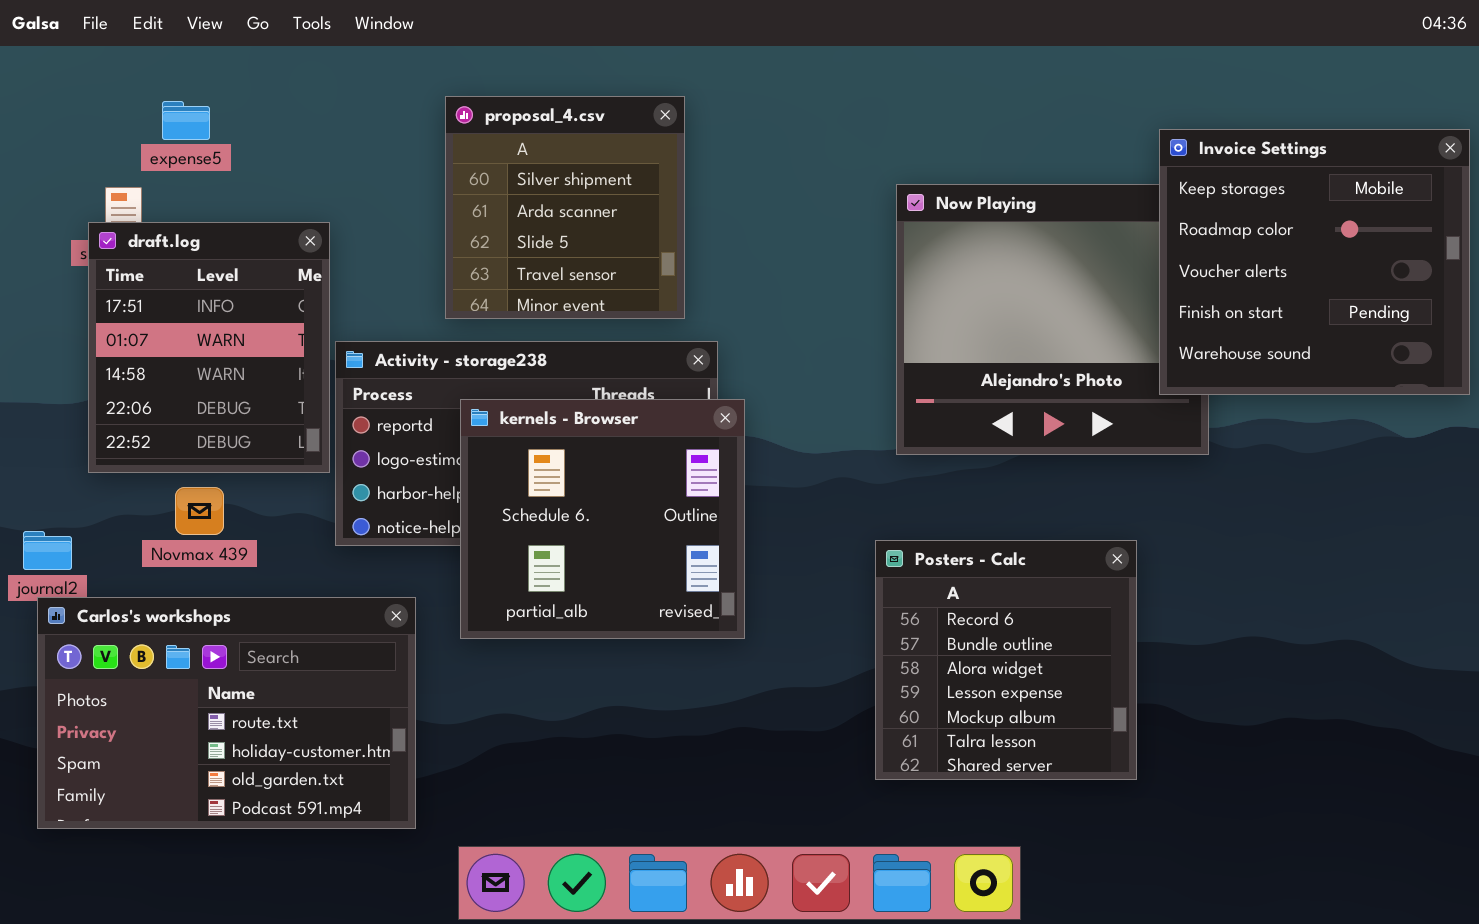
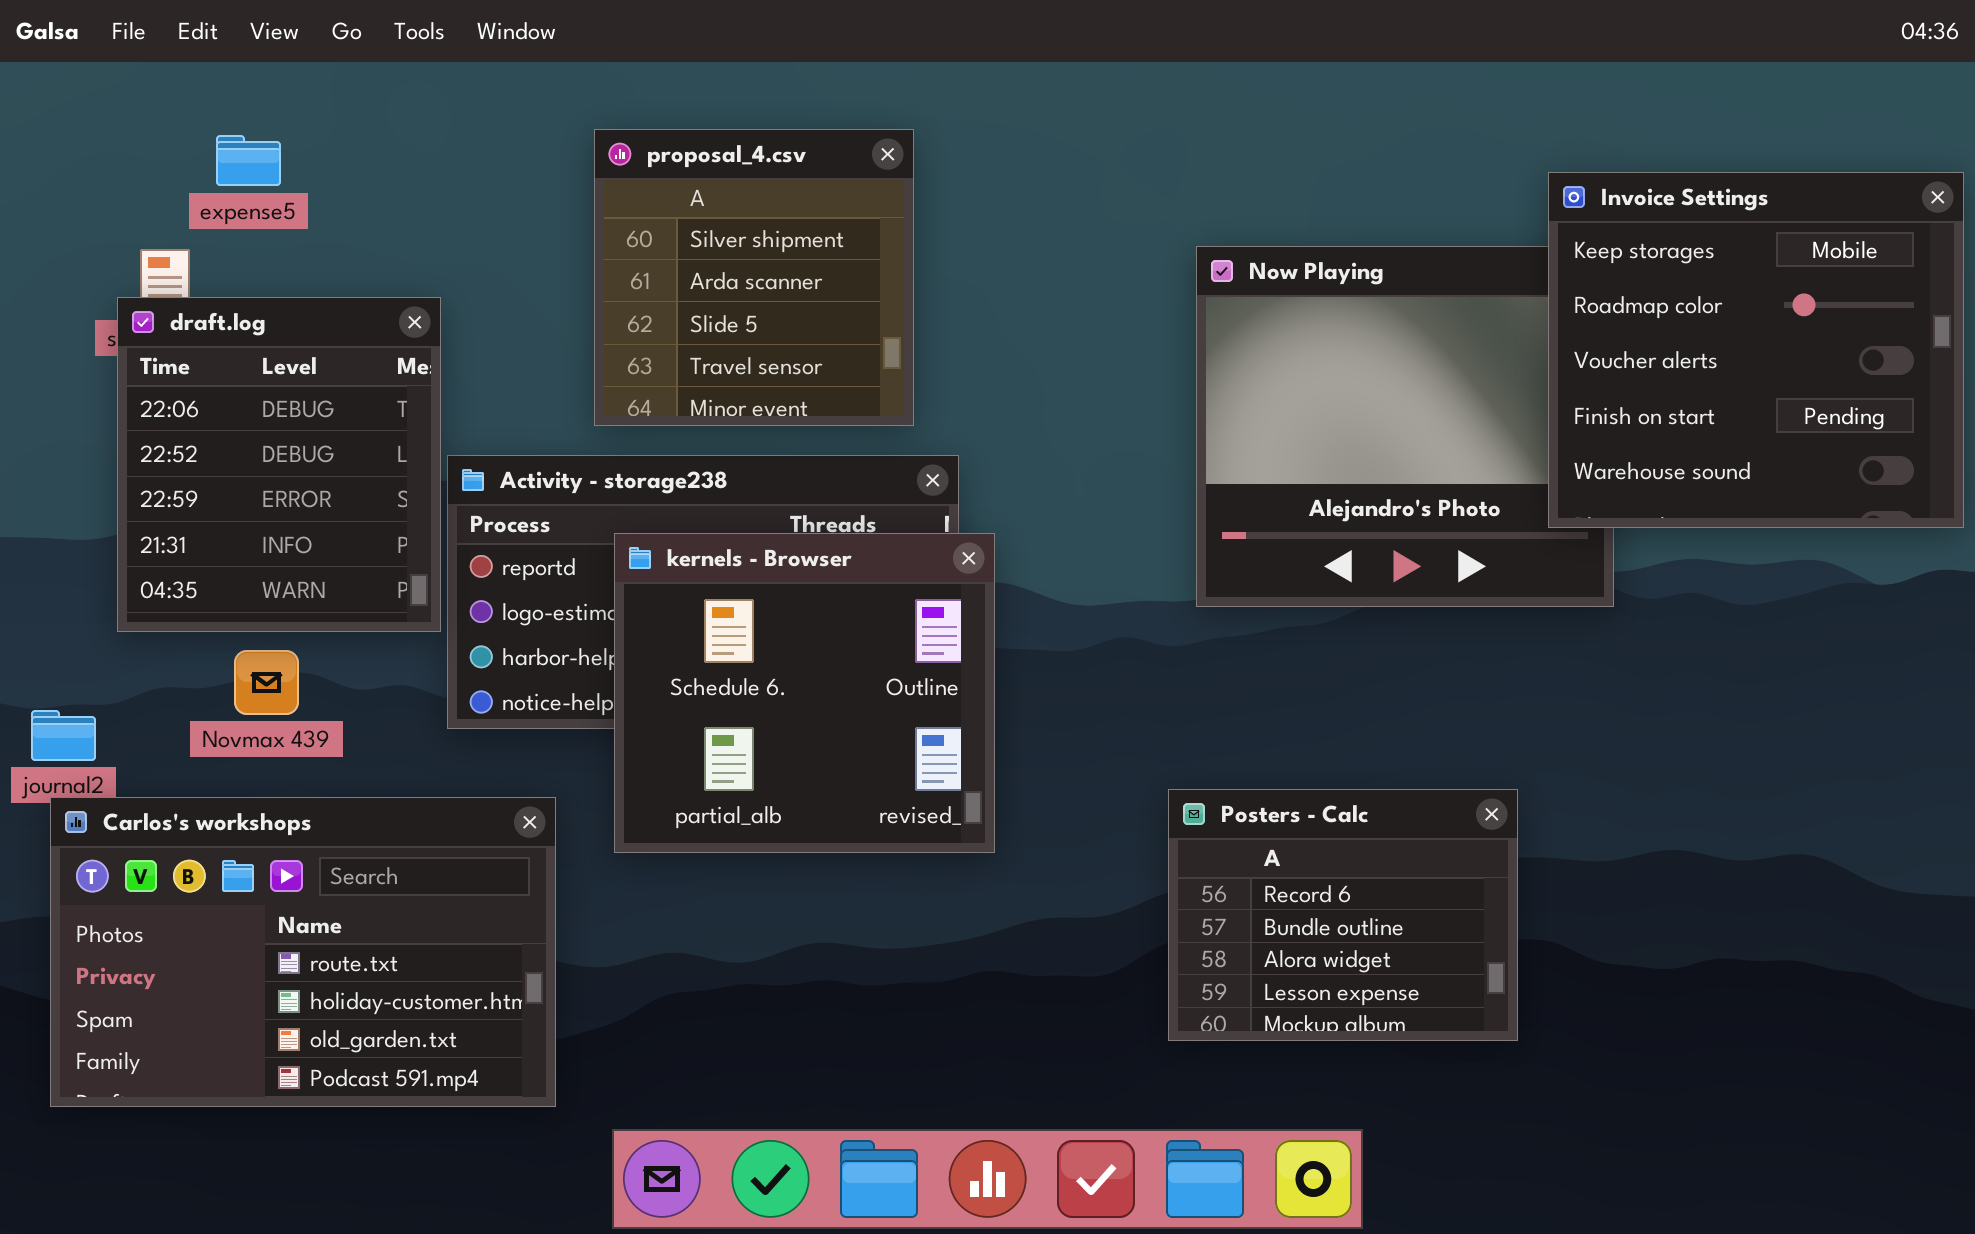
draft.log: [88,222,330,473] -> [117,297,441,632], scrolled down 3 rows
Posters - Calc: [875,540,1137,780] -> [1168,789,1518,1041], resized

